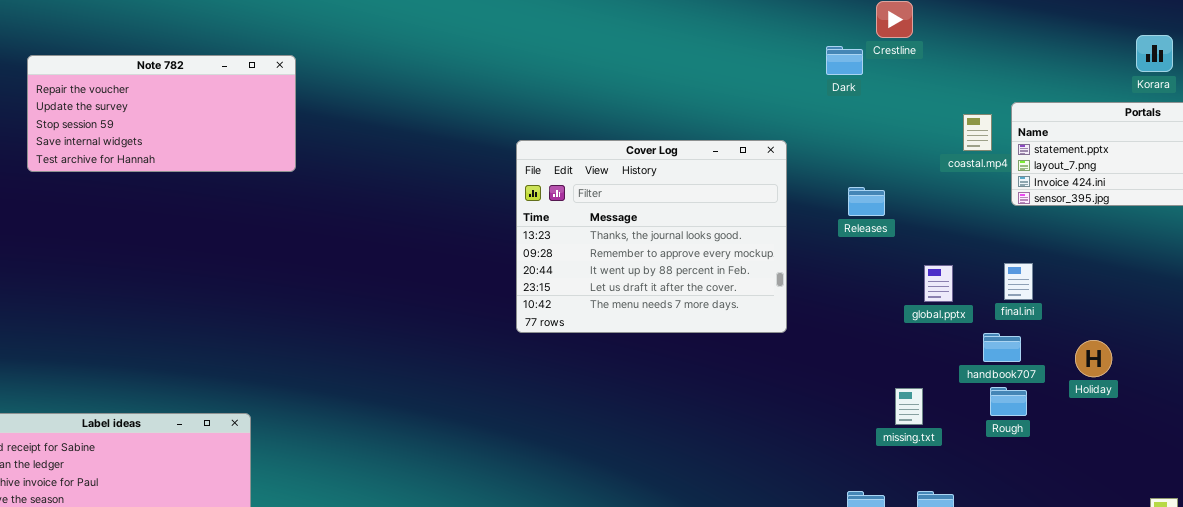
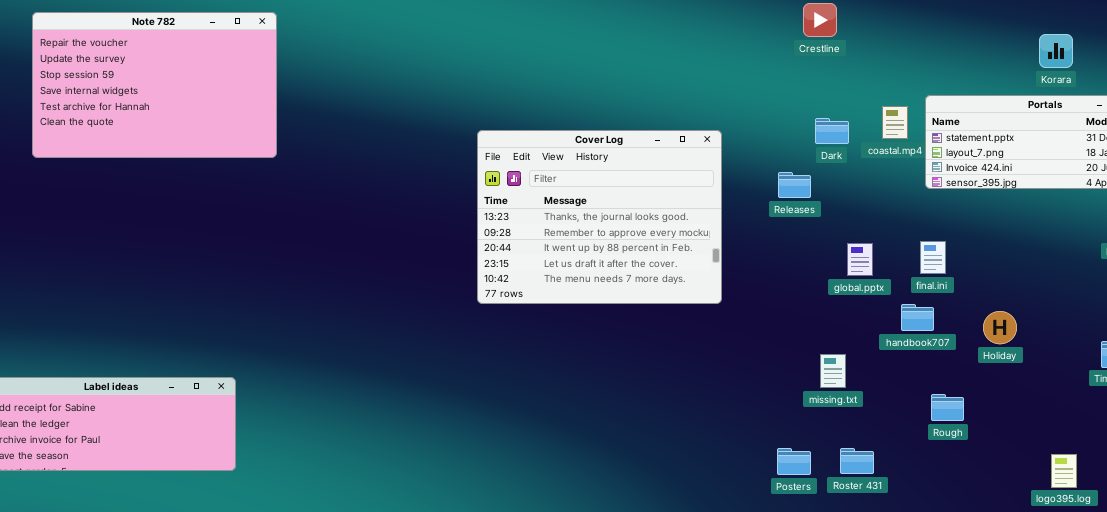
Dark: [826,46,863,75] -> [815,118,849,144], moved
Note 782: [27,55,296,172] -> [32,12,277,158], resized
Rough: [990,387,1027,416] -> [931,394,964,421], moved

